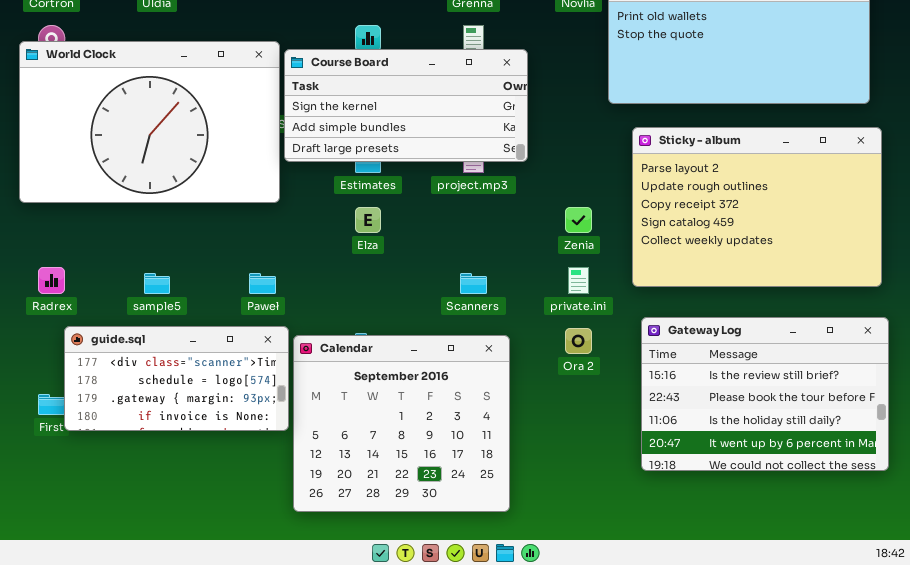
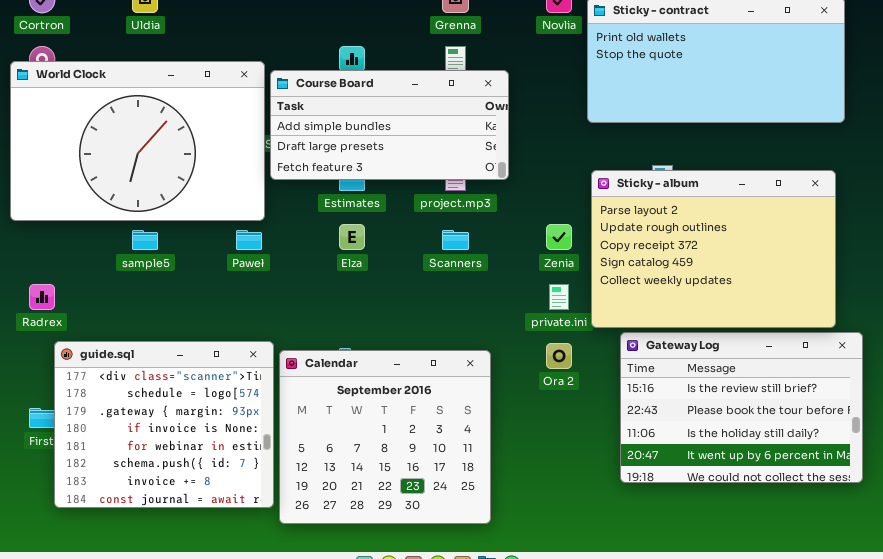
Course Board: [284,49,528,162] -> [270,70,509,180], scrolled down 1 row
Sticky - album: [632,127,882,287] -> [591,170,836,328], moved
sample5: [144,273,170,294] -> [132,230,158,250], moved
Paweł: [249,273,276,294] -> [236,230,262,250], moved
Scanners: [460,273,487,294] -> [442,230,469,250], moved
guide.sql: [64,326,289,431] -> [54,341,274,508], resized

